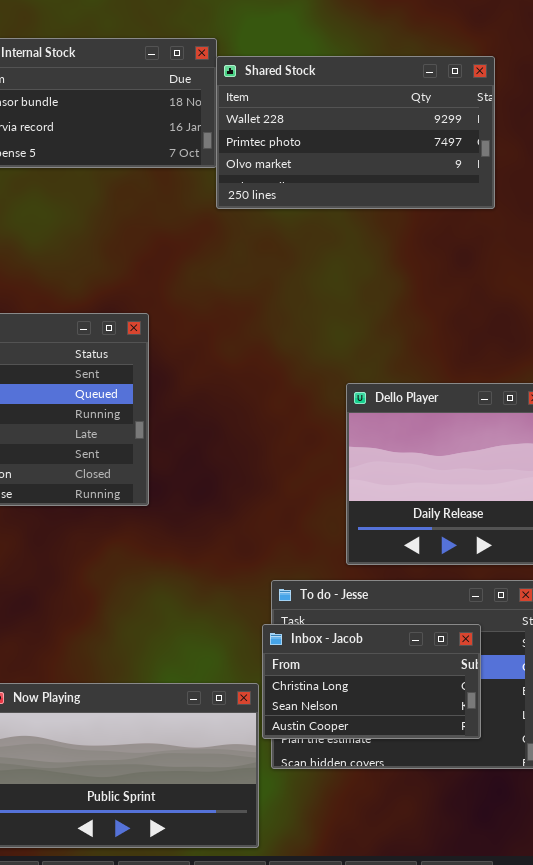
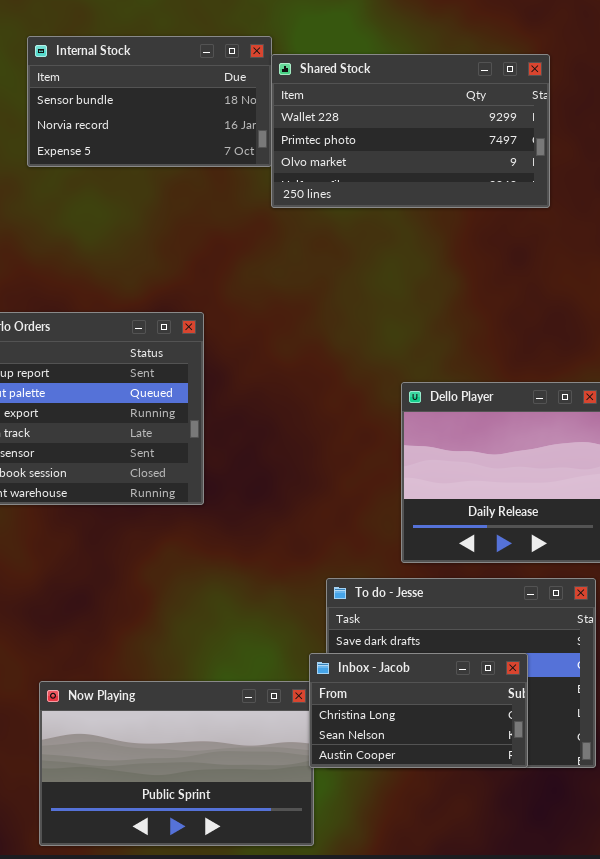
Inbox - Jacob: [262,624,481,739] -> [309,653,528,768], moved

